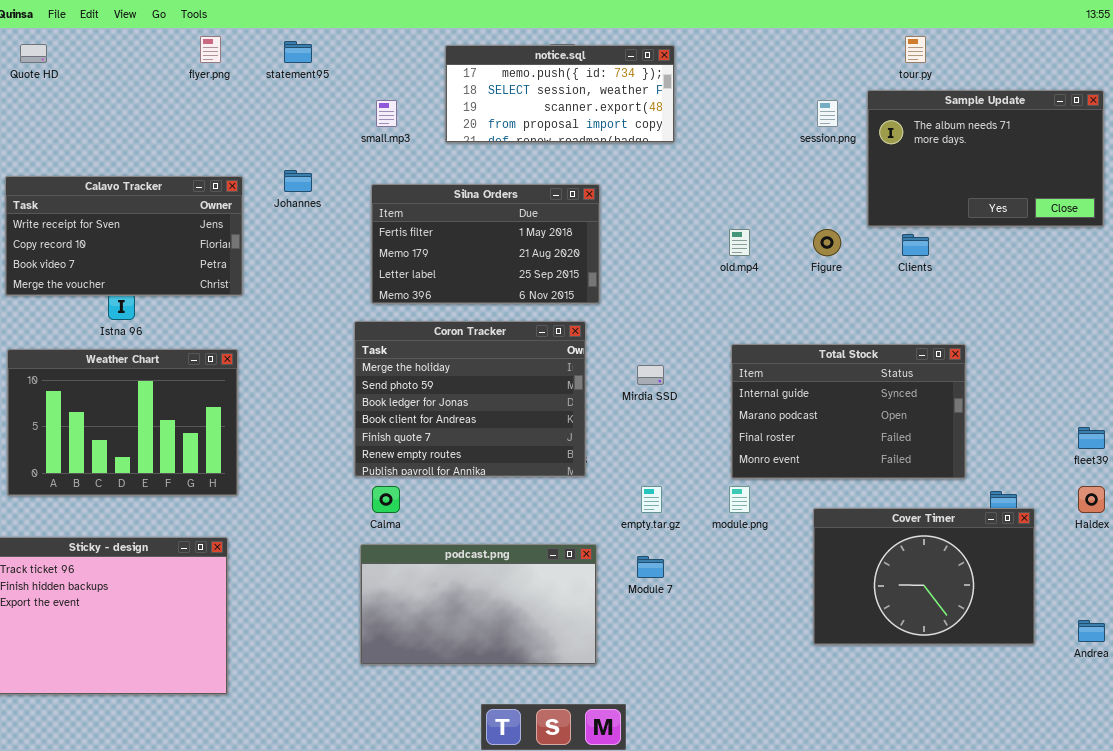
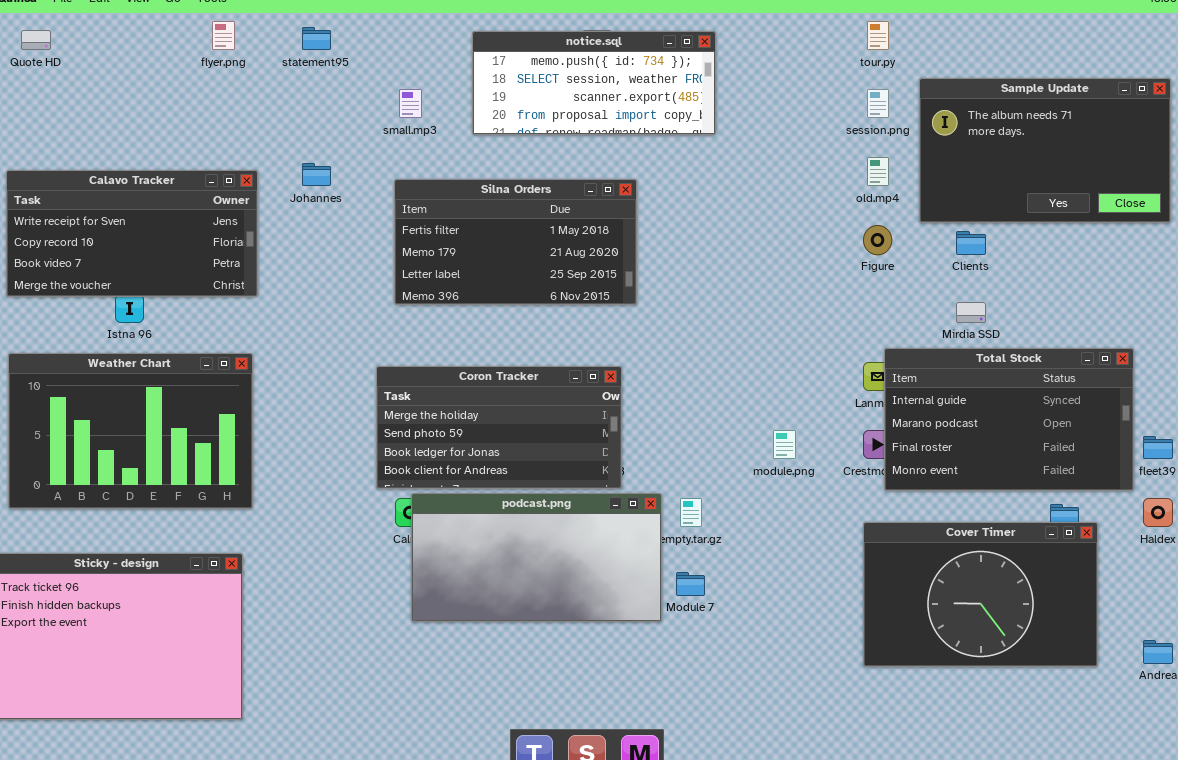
tour.py: [905,36,926,63] -> [867,21,889,50], moved
old.mp4: [729,229,750,256] -> [867,157,889,186], moved
Coron Tracker: [354,321,586,477] -> [376,366,622,489], resized
Total Stock: [731,344,966,479] -> [884,348,1134,491], moved
Mirdia SSD: [637,365,664,385] -> [956,302,986,323], moved
module.png: [729,486,750,513] -> [773,430,796,459], moved
podcast.png: [360,544,597,665] -> [411,493,662,622], moved

